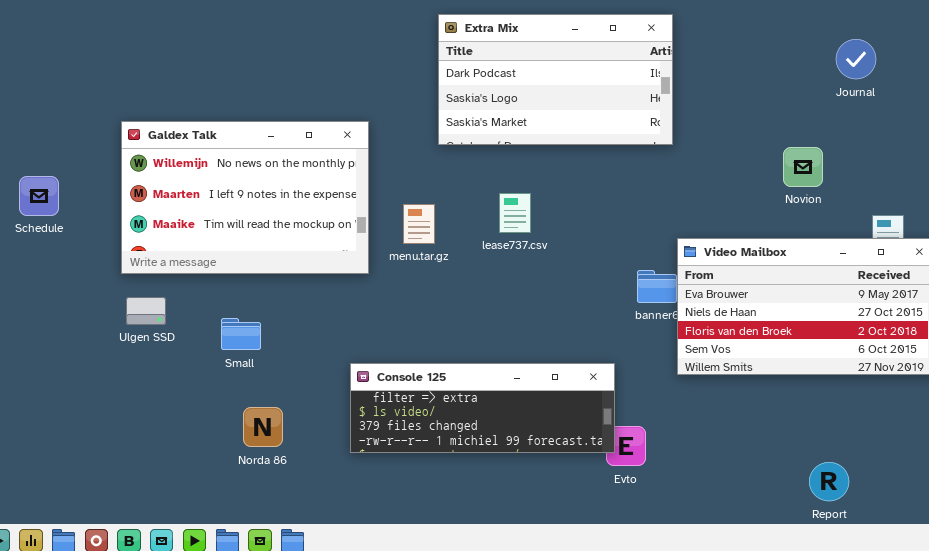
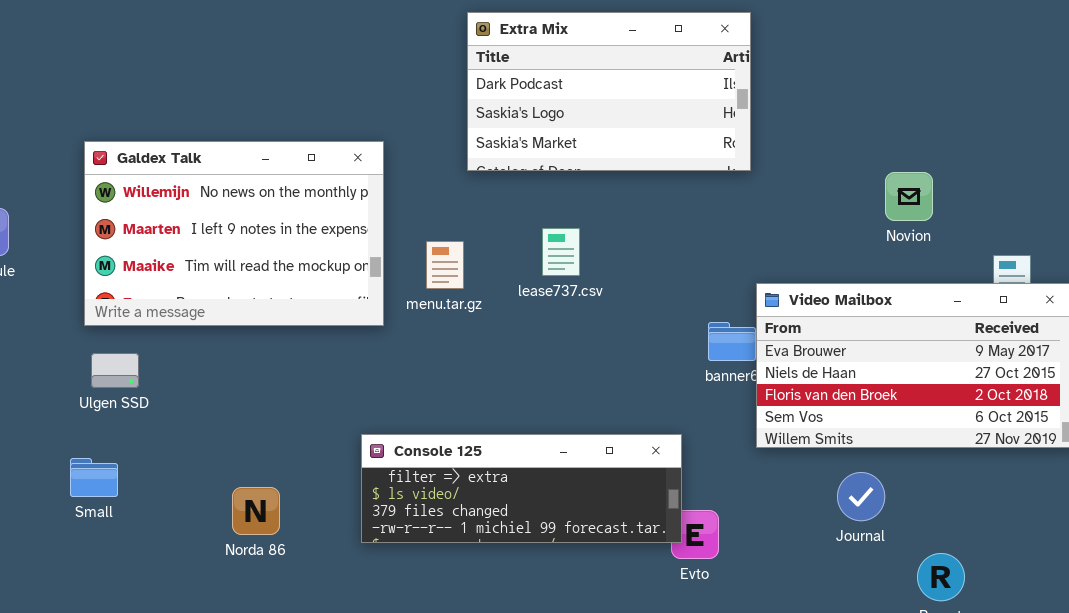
Journal: [836,39,876,79] -> [837,472,885,521], moved
Small: [221,318,261,350] -> [70,458,118,497], moved

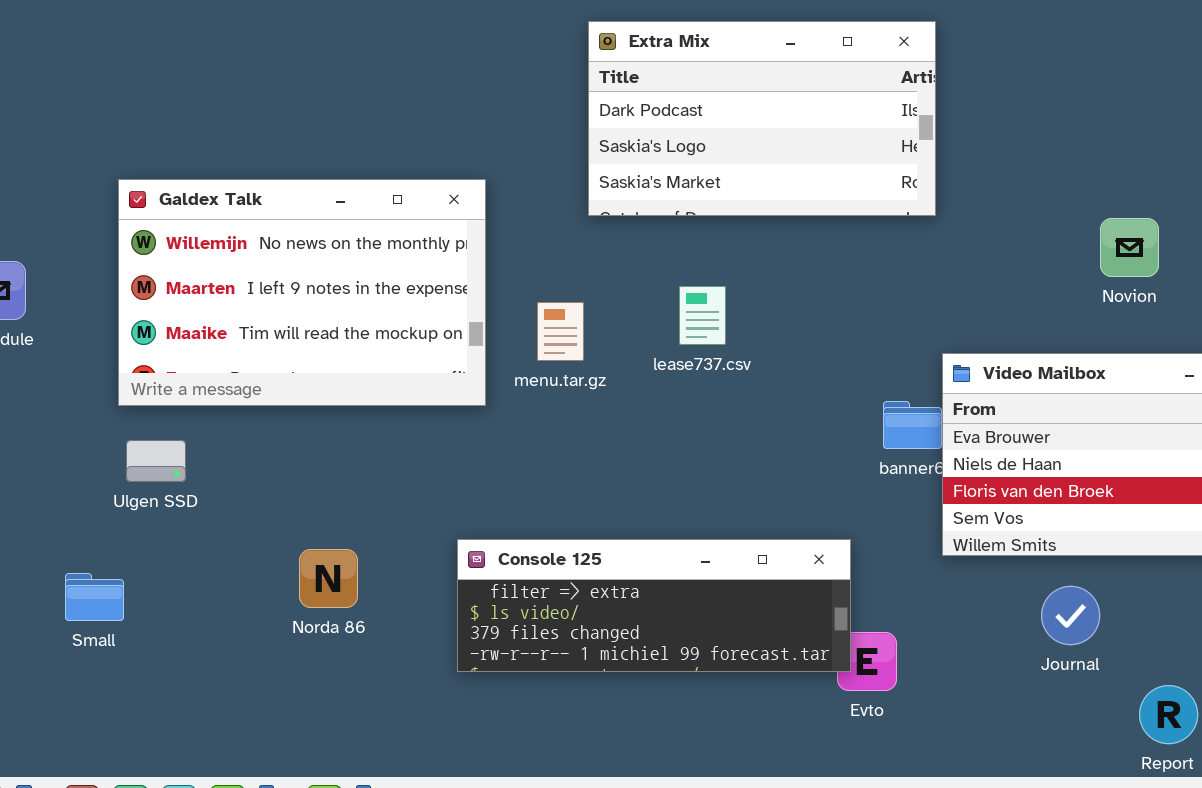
Small: [70,458,118,497] -> [65,573,124,621], moved
Norda 86: [232,487,280,535] -> [299,549,358,608], moved

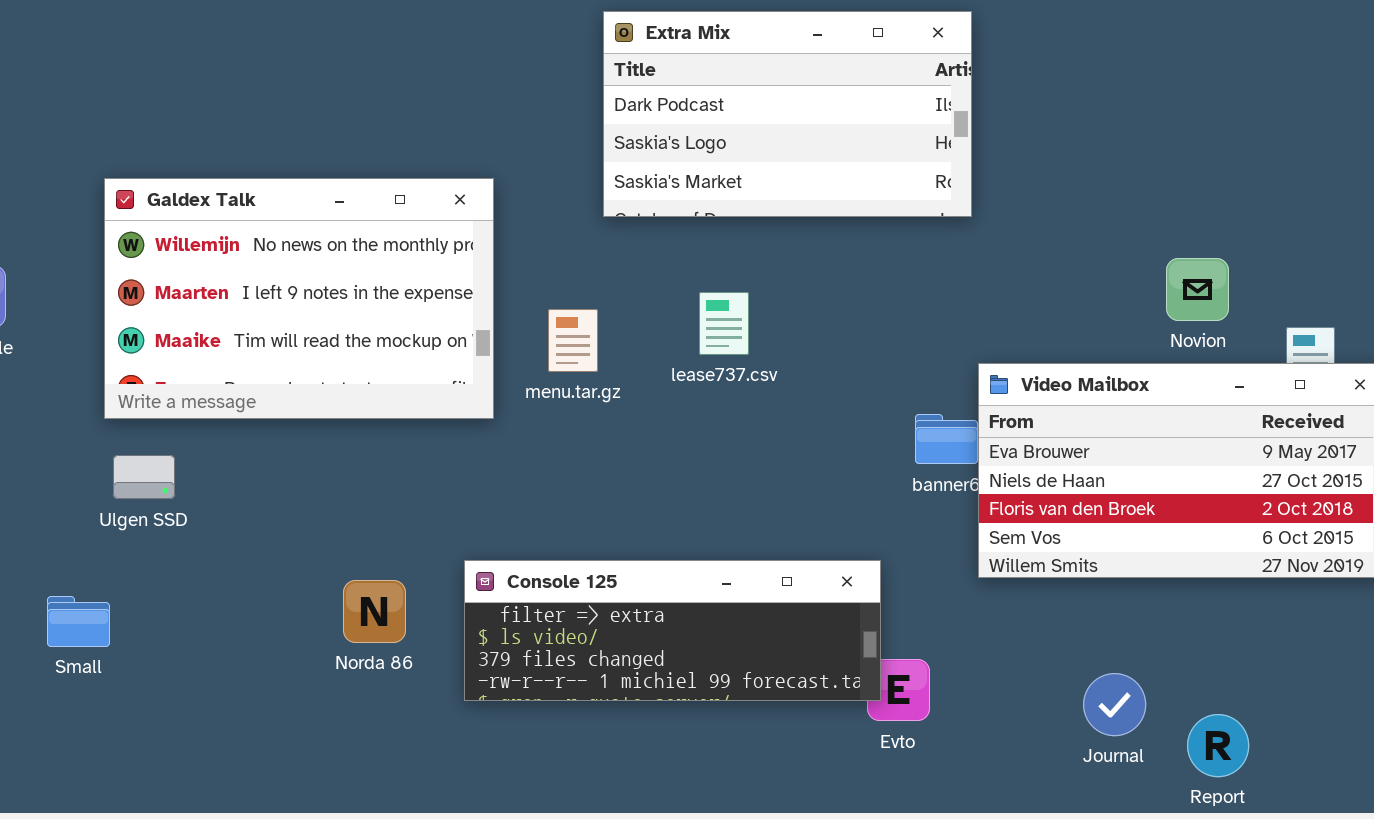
Novion: [1100,218,1159,277] -> [1166,258,1229,321], moved
Norda 86: [299,549,358,608] -> [343,580,406,643], moved
Journal: [1041,586,1100,645] -> [1083,673,1146,736], moved

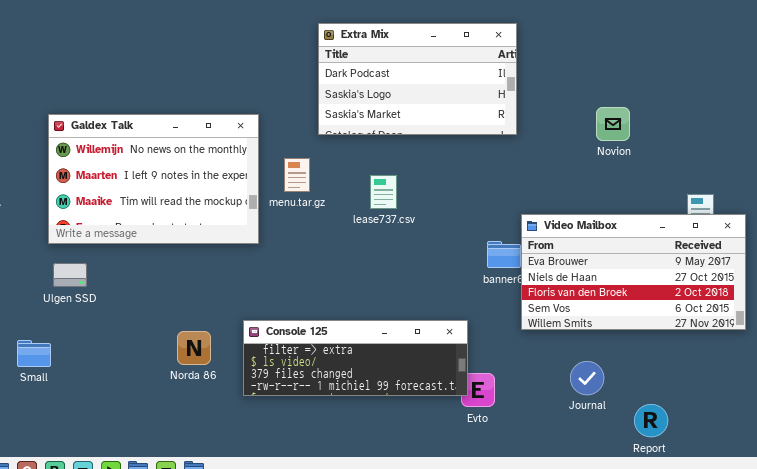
Novion: [1166,258,1229,321] -> [596,107,630,141], moved
menu.tar.gz: [548,309,598,372] -> [284,158,310,192], moved
Journal: [1083,673,1146,736] -> [570,361,604,395], moved

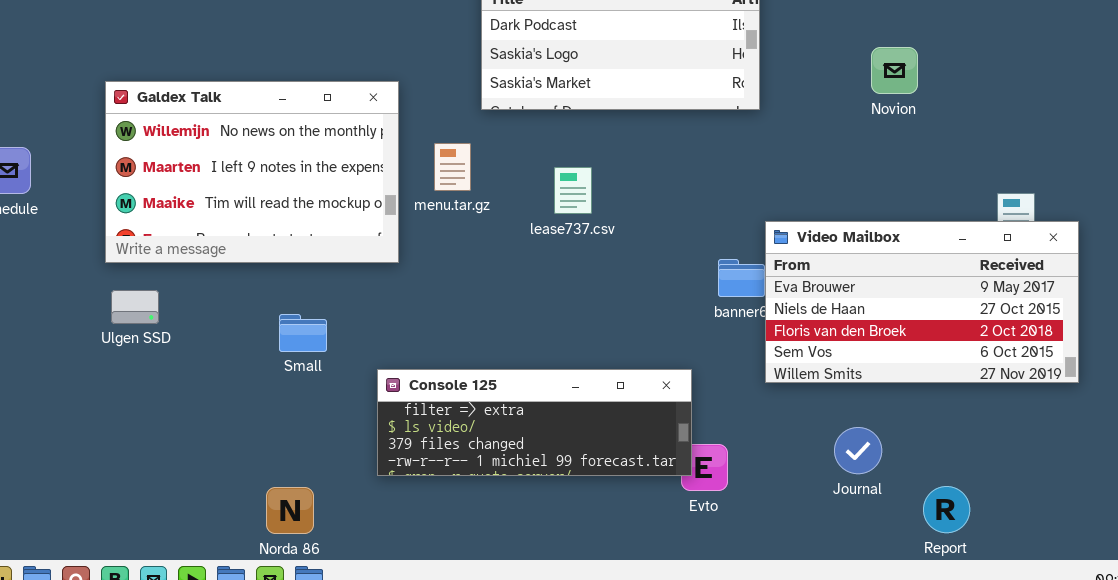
Novion: [596,107,630,141] -> [871,47,918,94], moved
Norda 86: [177,331,211,365] -> [266,487,314,534], moved
Small: [17,340,51,367] -> [279,314,327,352], moved

